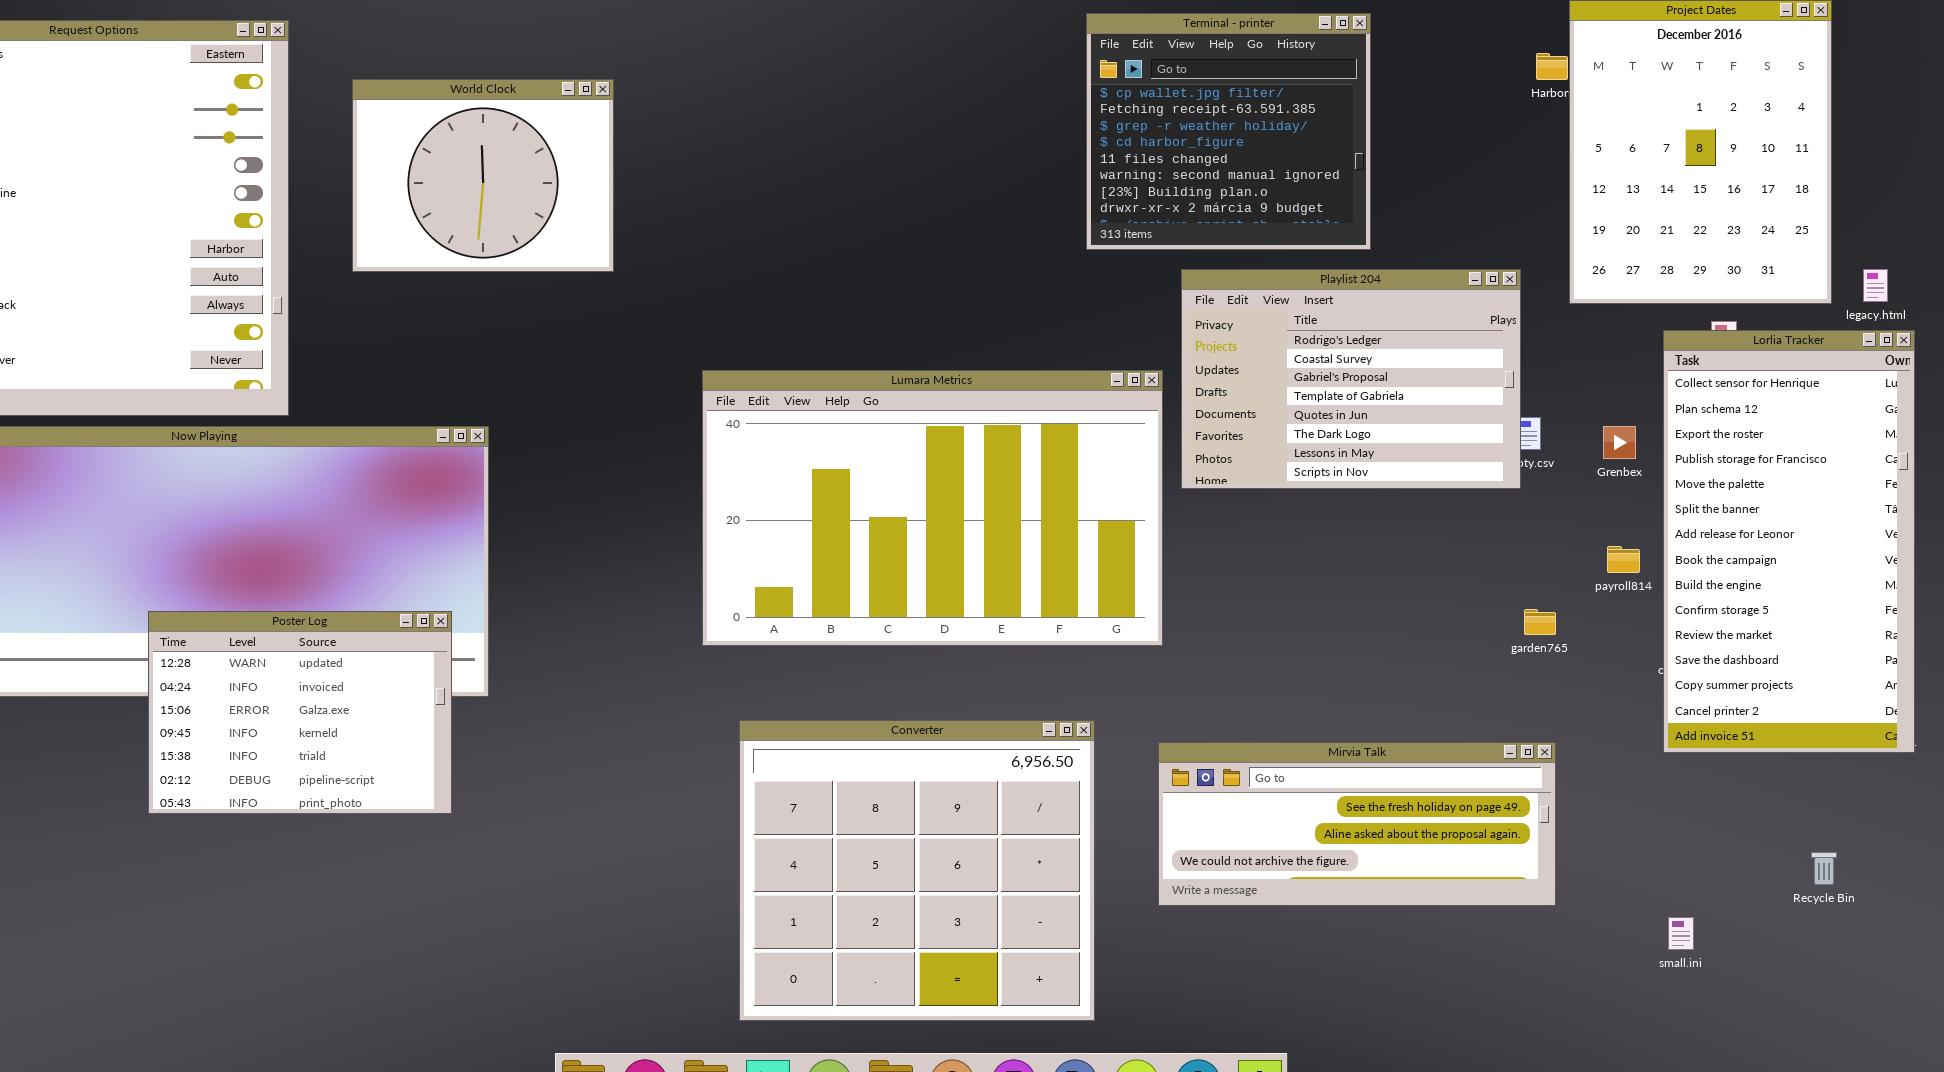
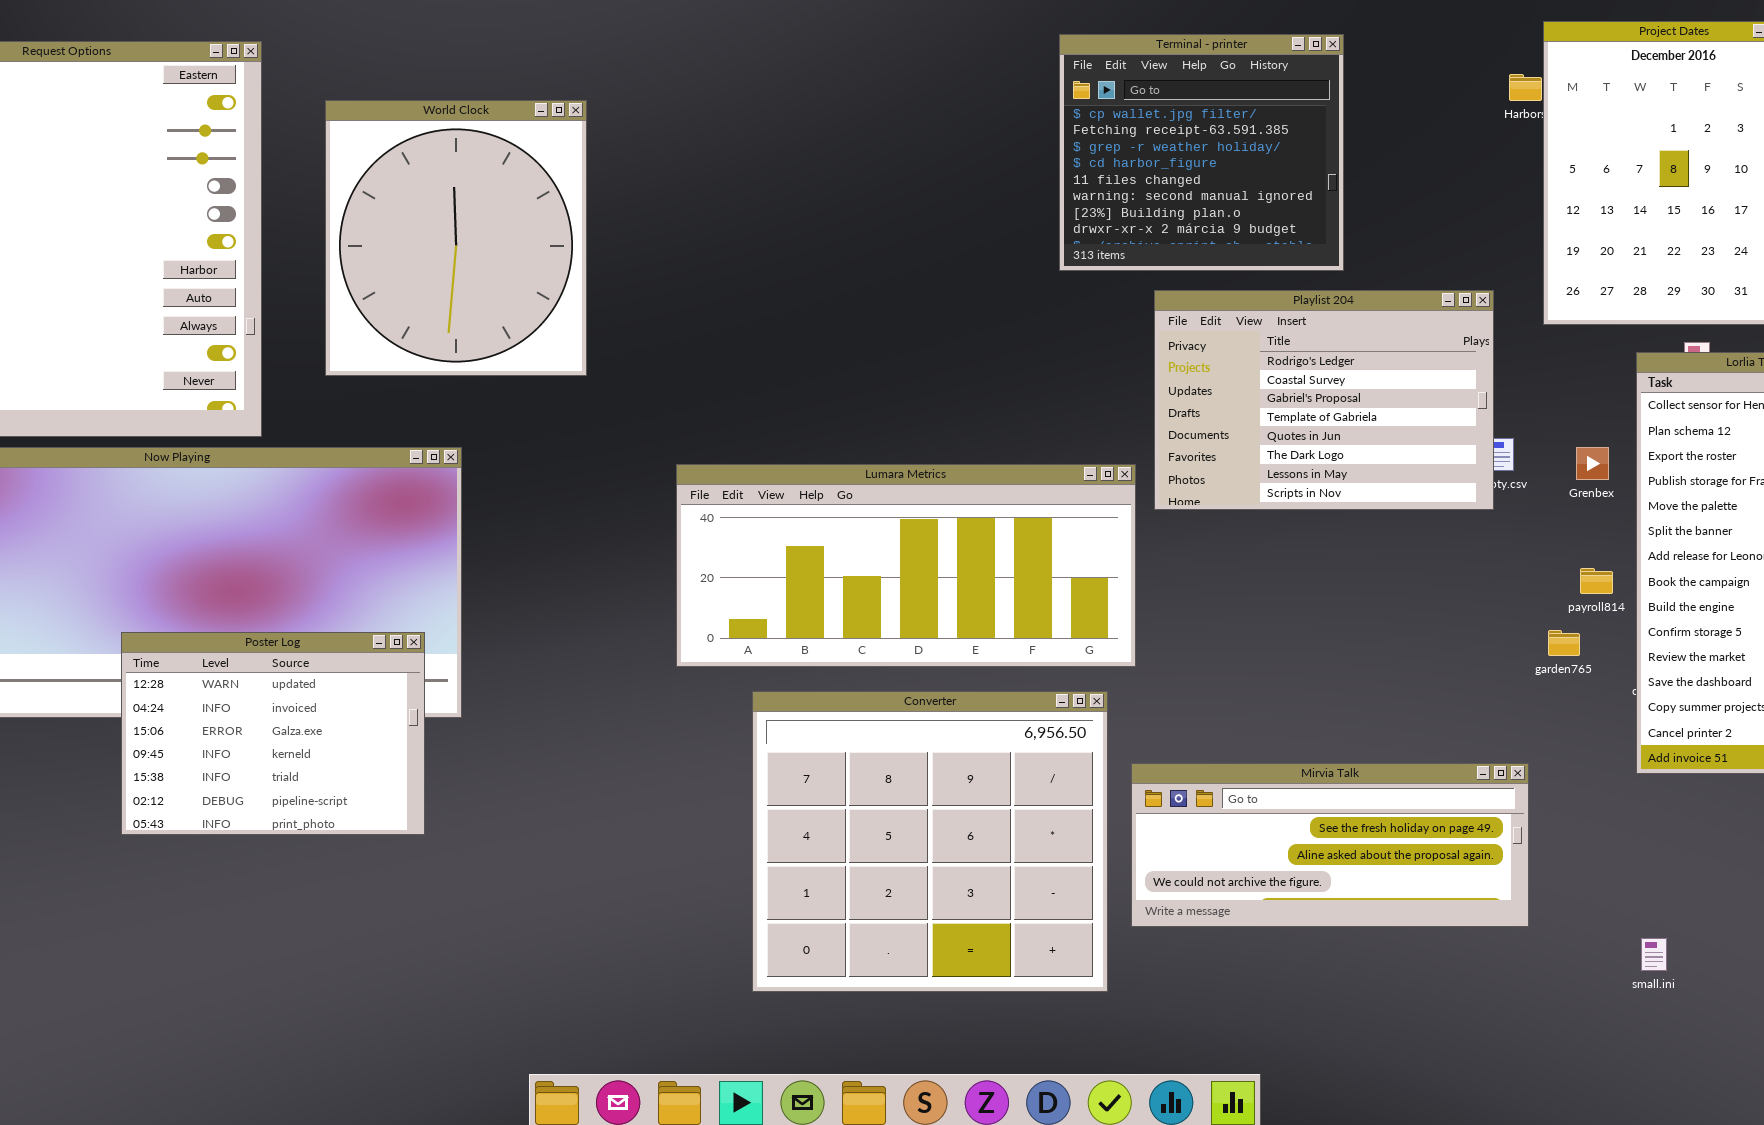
World Clock: [352,79,614,272] -> [325,100,587,376], resized
Lumara Metrics: [702,370,1163,646] -> [676,464,1136,667], resized
garden765: [1524,609,1556,635] -> [1548,630,1580,656], moved
Converter: [739,720,1095,1021] -> [752,691,1108,992], moved

